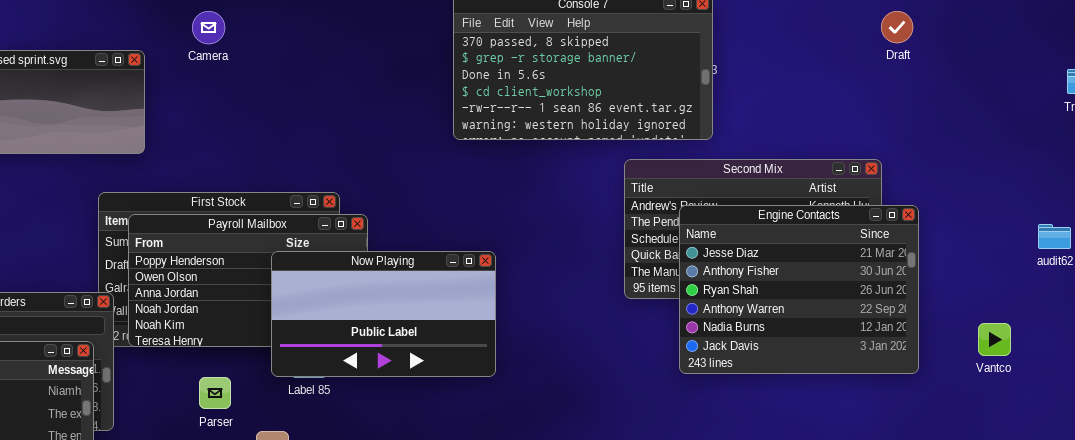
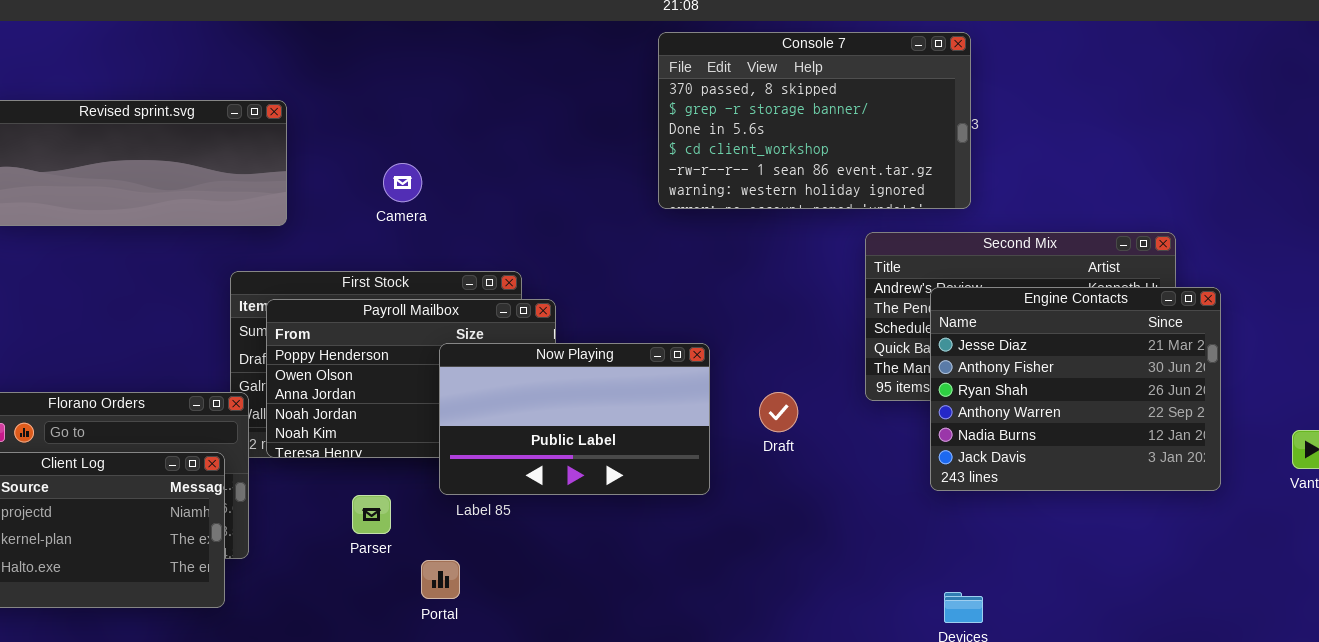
Draft: [881,11,913,43] -> [759,392,798,432], moved
Camera: [192,11,225,44] -> [383,163,422,202], moved

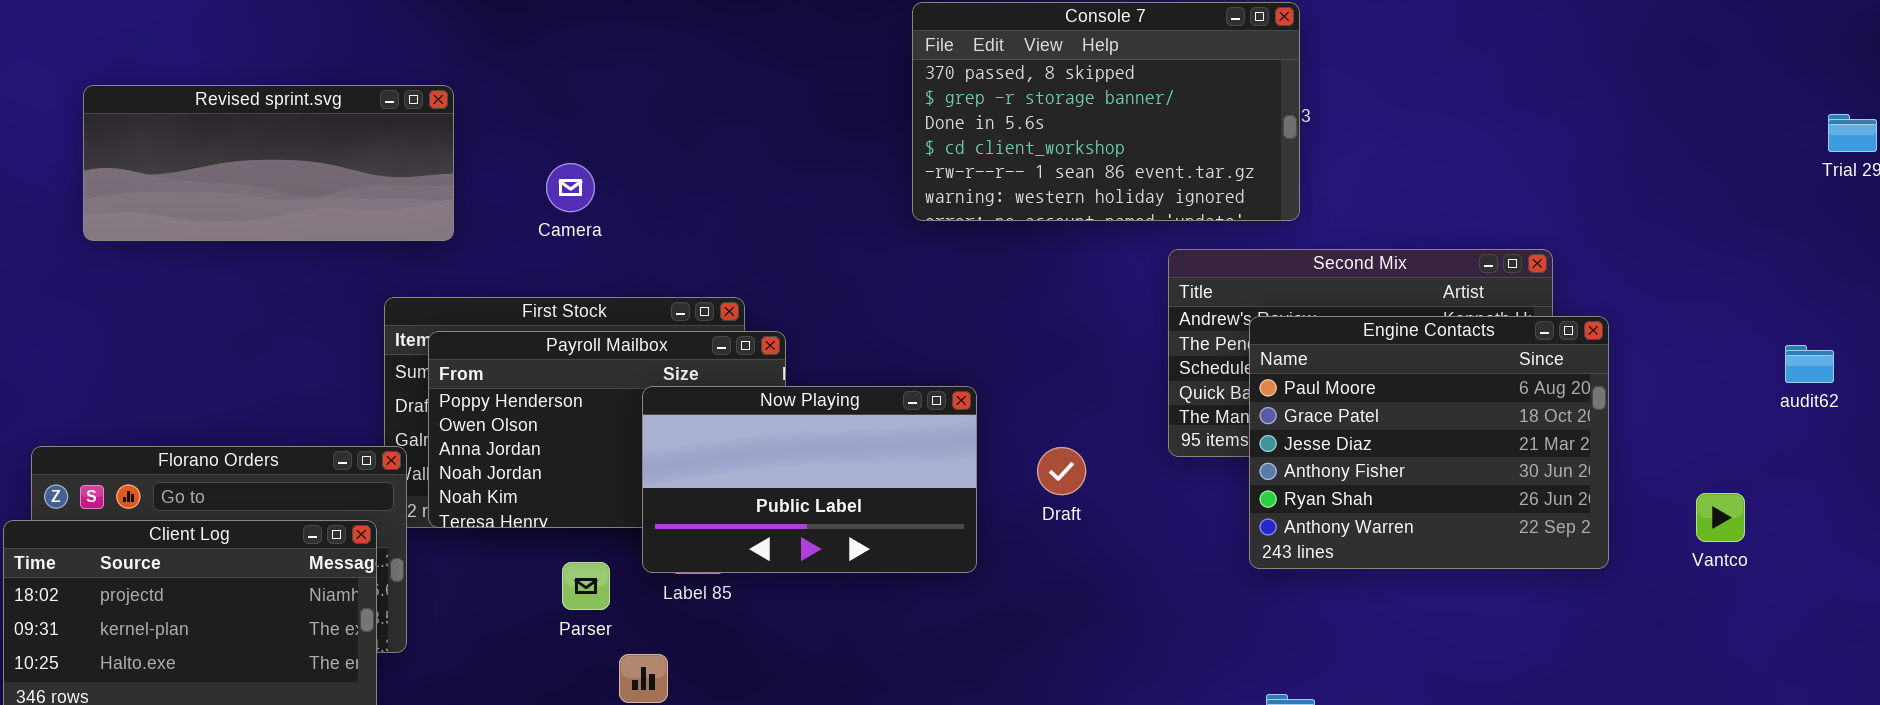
Camera: [383,163,422,202] -> [546,163,595,212], moved
Engine Contacts: [930,287,1221,491] -> [1249,316,1609,569], scrolled up 2 rows
Parser: [352,495,391,534] -> [562,562,610,610], moved

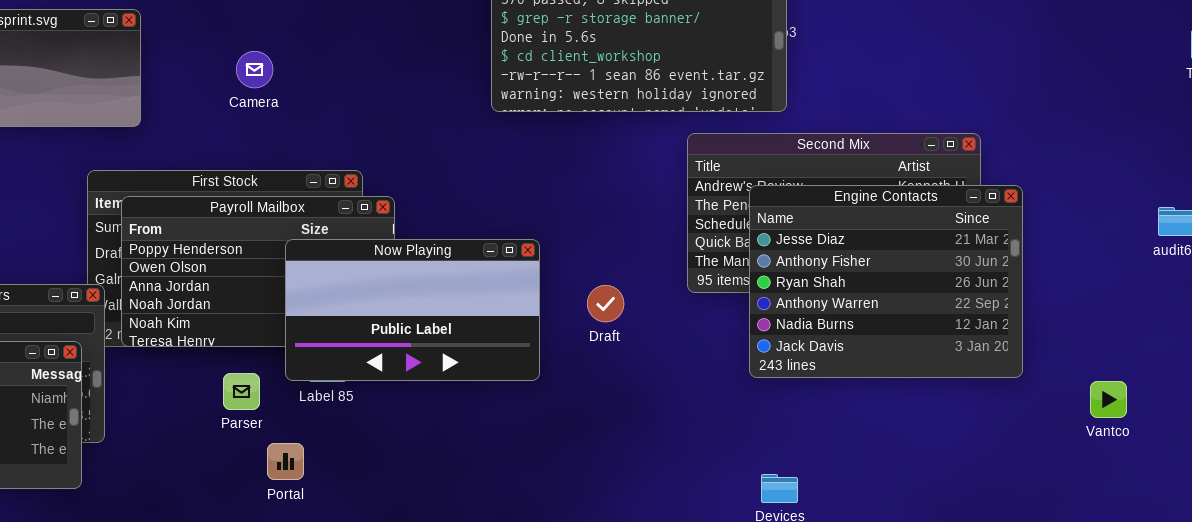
Camera: [546,163,595,212] -> [236,51,273,88], moved
Engine Contacts: [1249,316,1609,569] -> [749,185,1023,378], scrolled down 2 rows
Vantco: [1696,493,1745,542] -> [1090,381,1127,418], moved

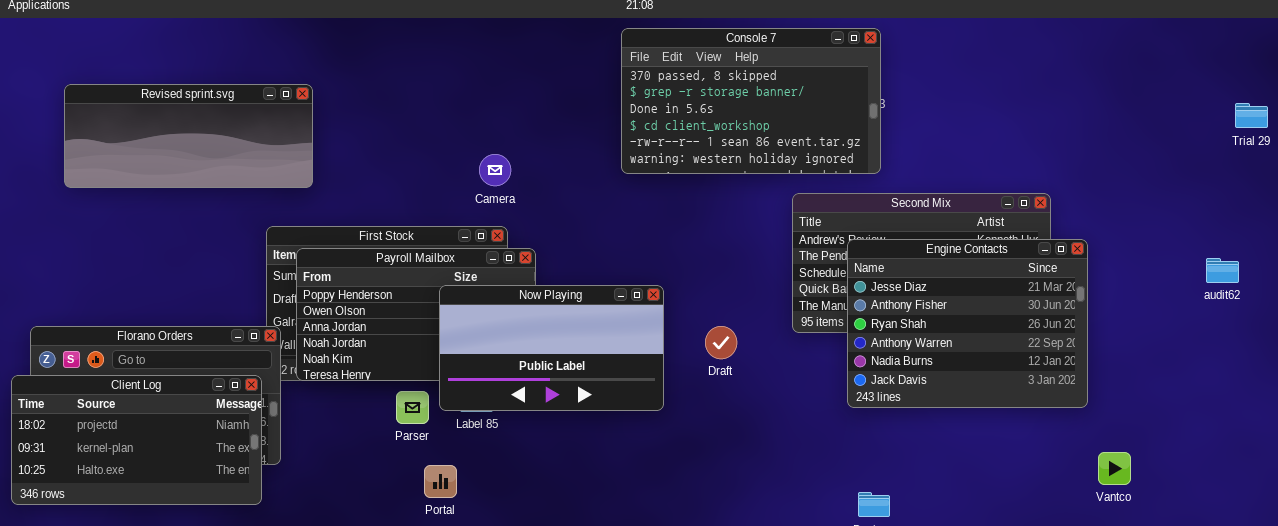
Camera: [236,51,273,88] -> [479,154,511,186], moved
Parser: [223,373,260,410] -> [396,391,429,424], moved
Vantco: [1090,381,1127,418] -> [1098,452,1131,485], moved

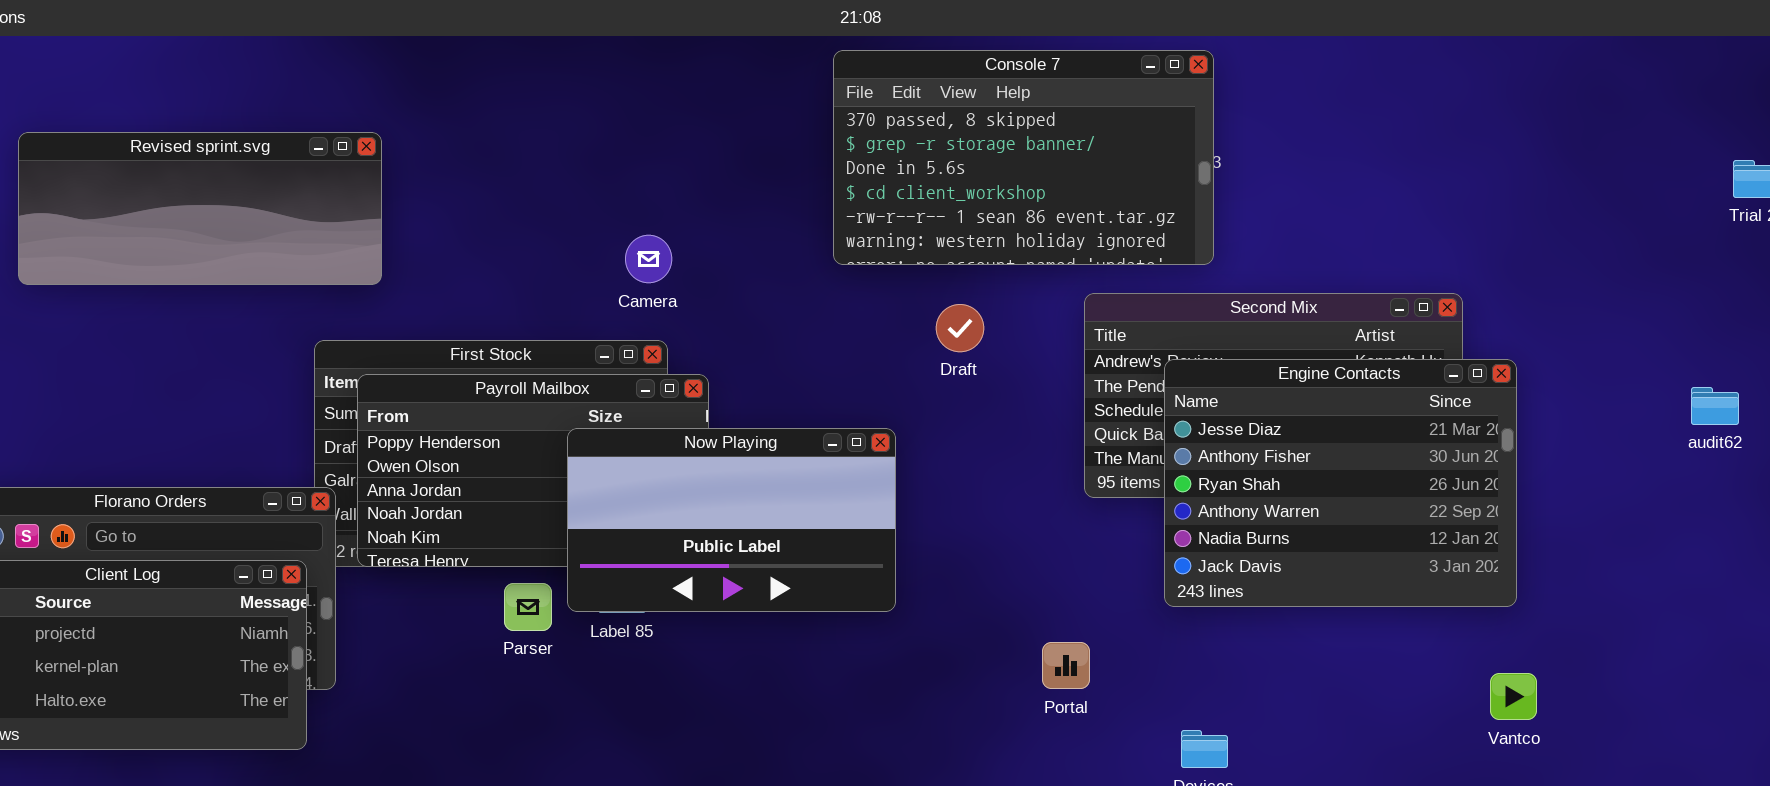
Draft: [705,326,737,359] -> [936,304,984,352], moved
Vantco: [1098,452,1131,485] -> [1490,673,1537,720], moved
Portal: [424,465,457,498] -> [1042,642,1090,689], moved

